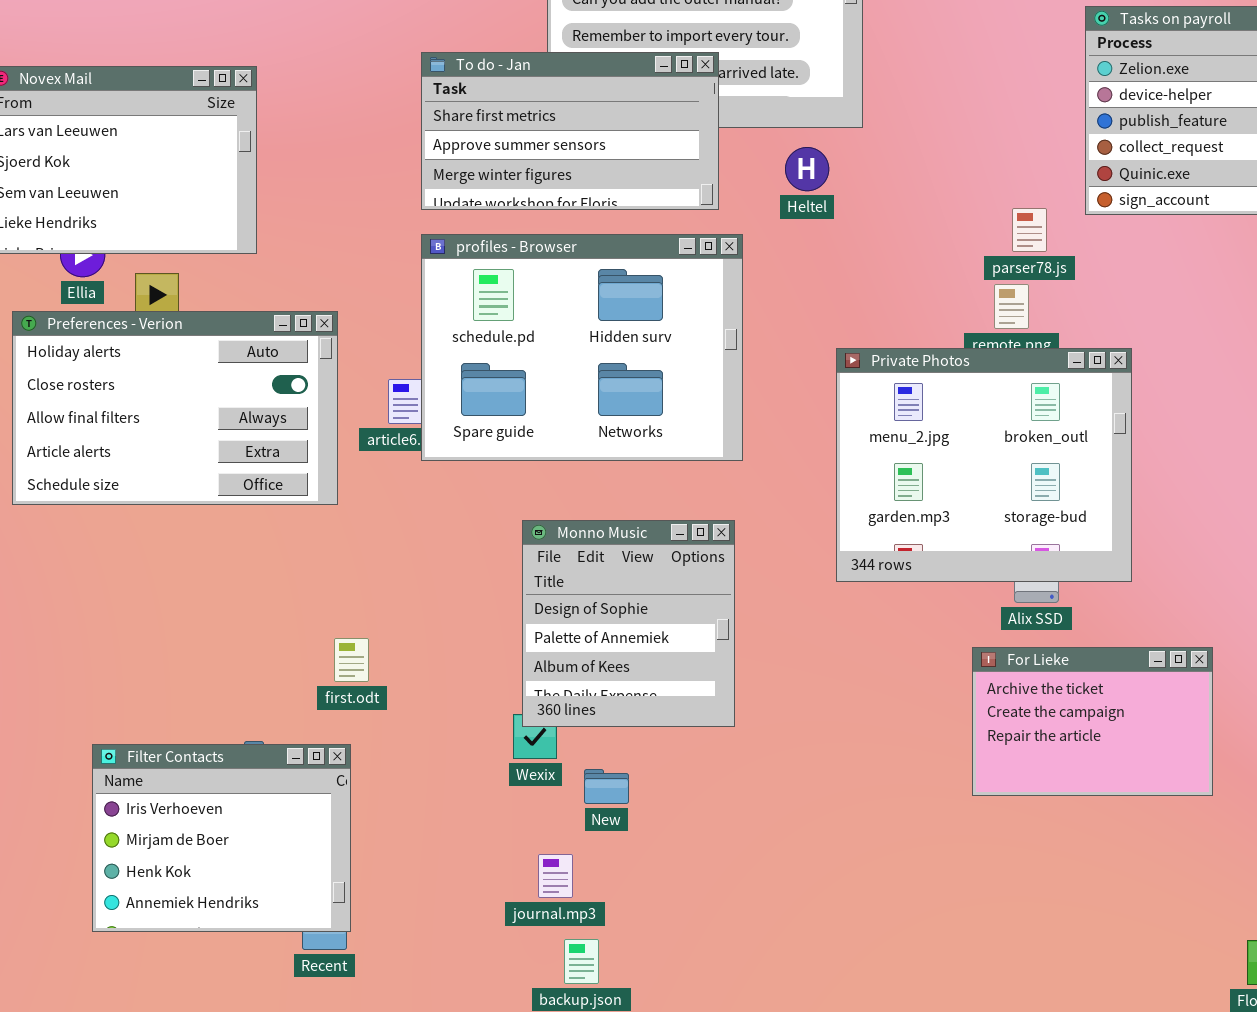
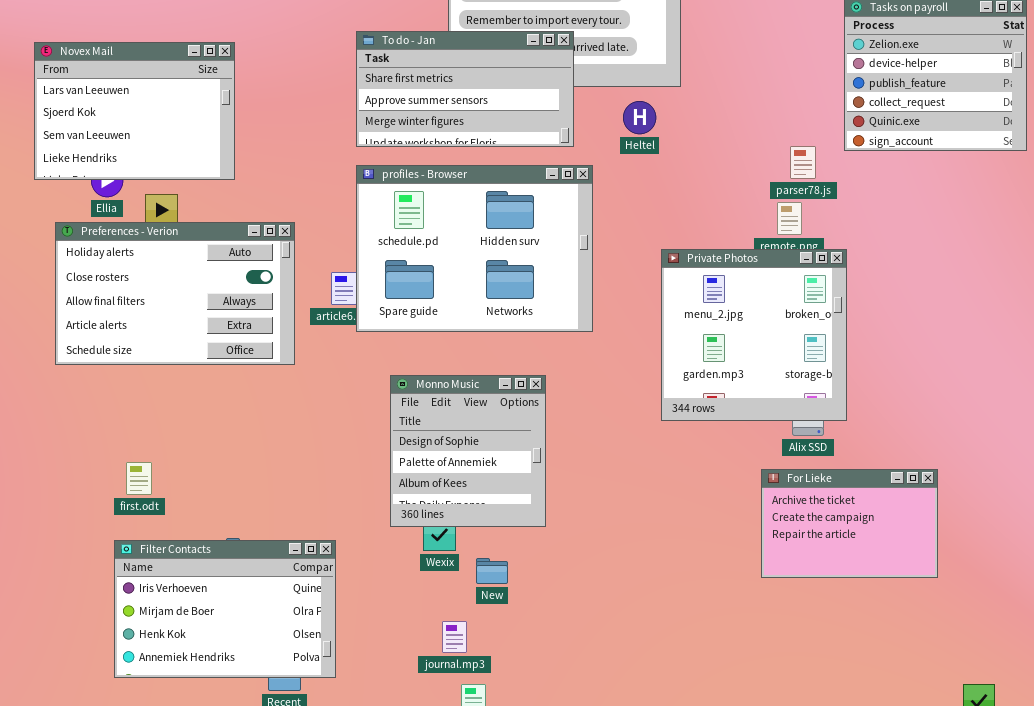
Private Photos: [836,348,1132,582] -> [661,249,847,421], resized
Monno Music: [522,520,735,727] -> [390,375,546,527], moved
first.odt: [334,638,369,682] -> [126,462,152,495], moved
Filter Contacts: [92,744,351,932] -> [114,540,336,678], resized

